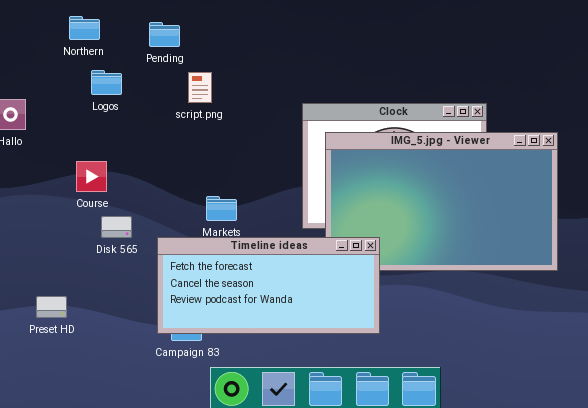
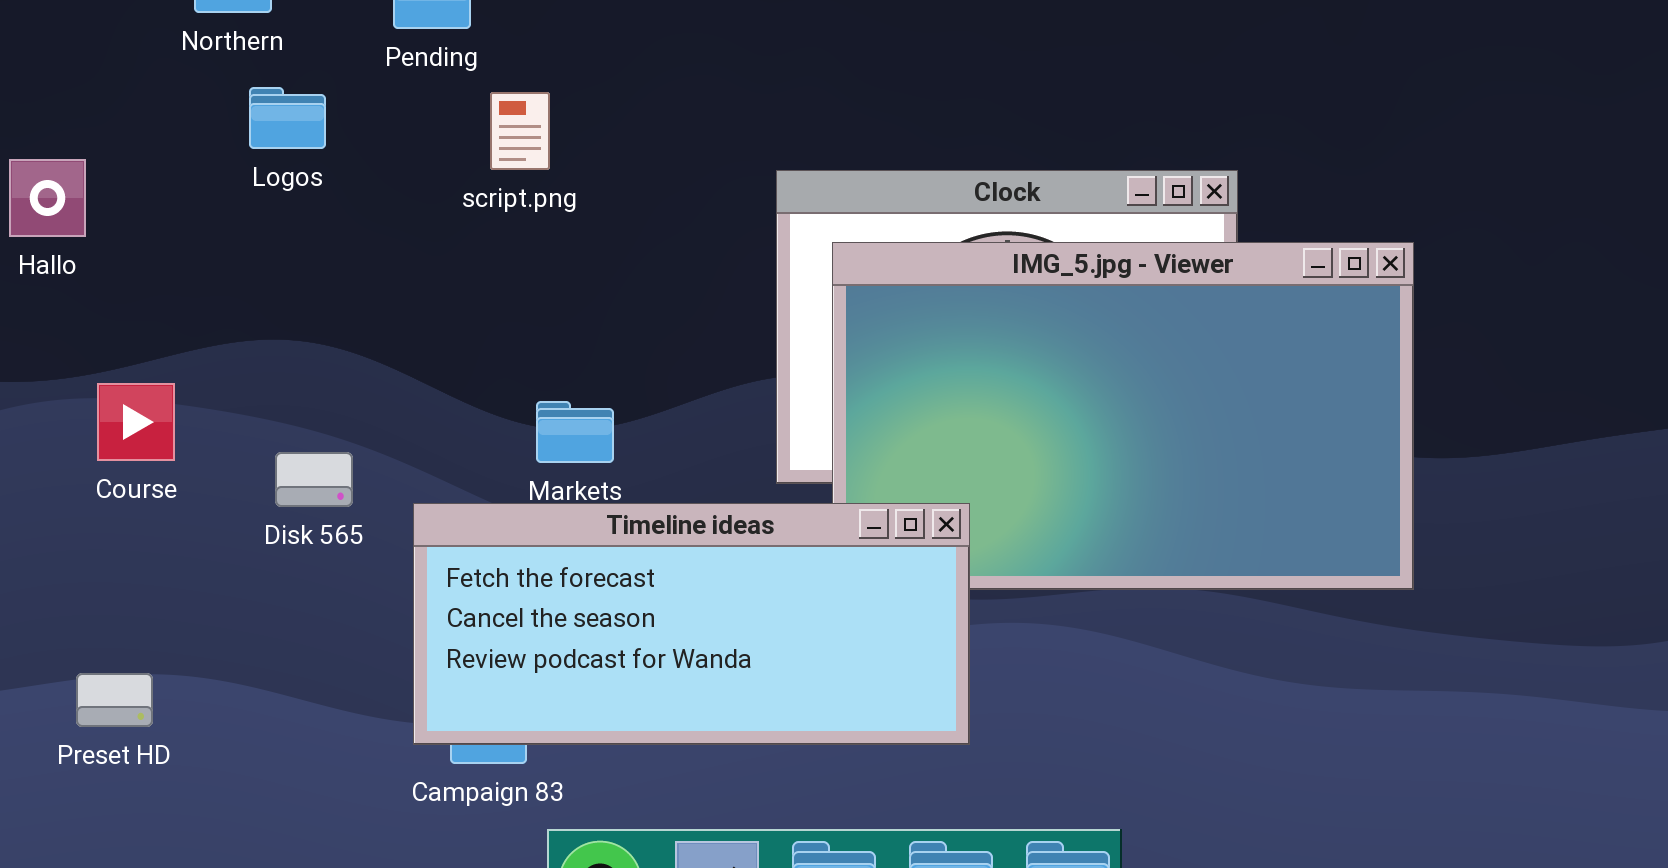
Course: [76,161,107,192] -> [97,383,175,461], moved
Preset HD: [36,296,67,318] -> [76,673,153,727], moved

